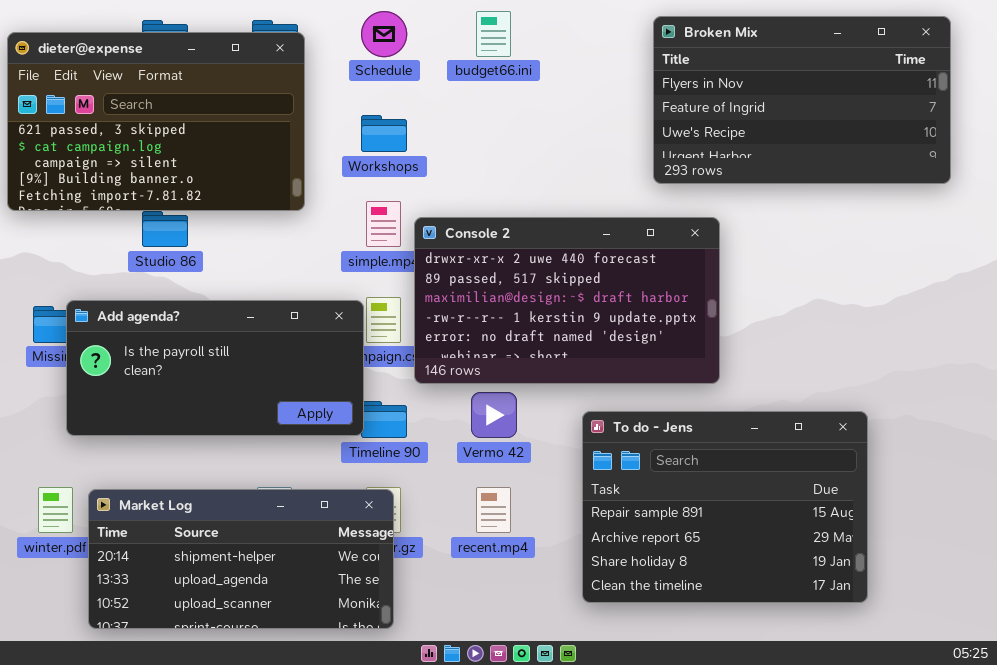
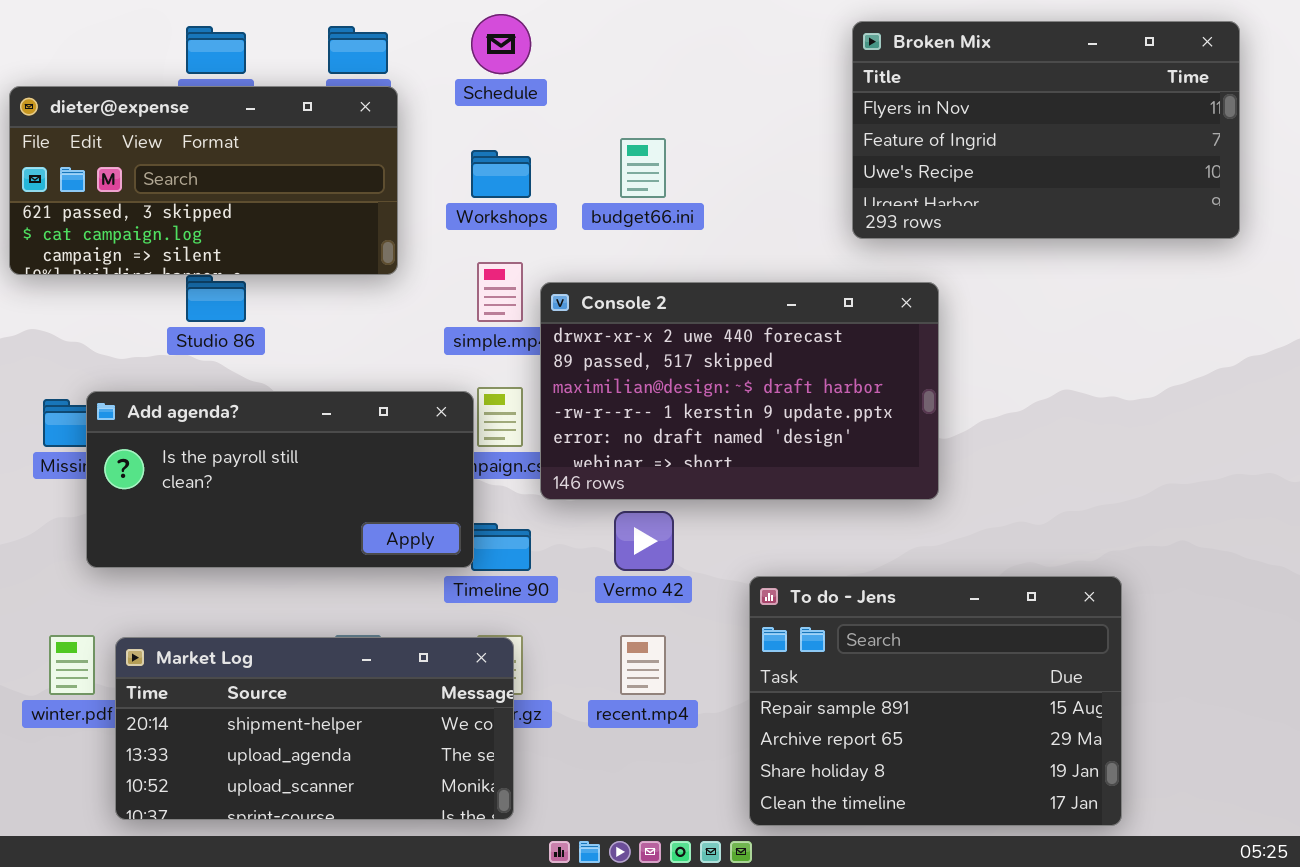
budget66.ini: [476,11,511,57] -> [620,138,666,198], moved
dieter@expense: [7,32,305,211] -> [9,86,398,275], resized
To do - Jens: [582,411,868,603] -> [749,576,1122,826], moved

